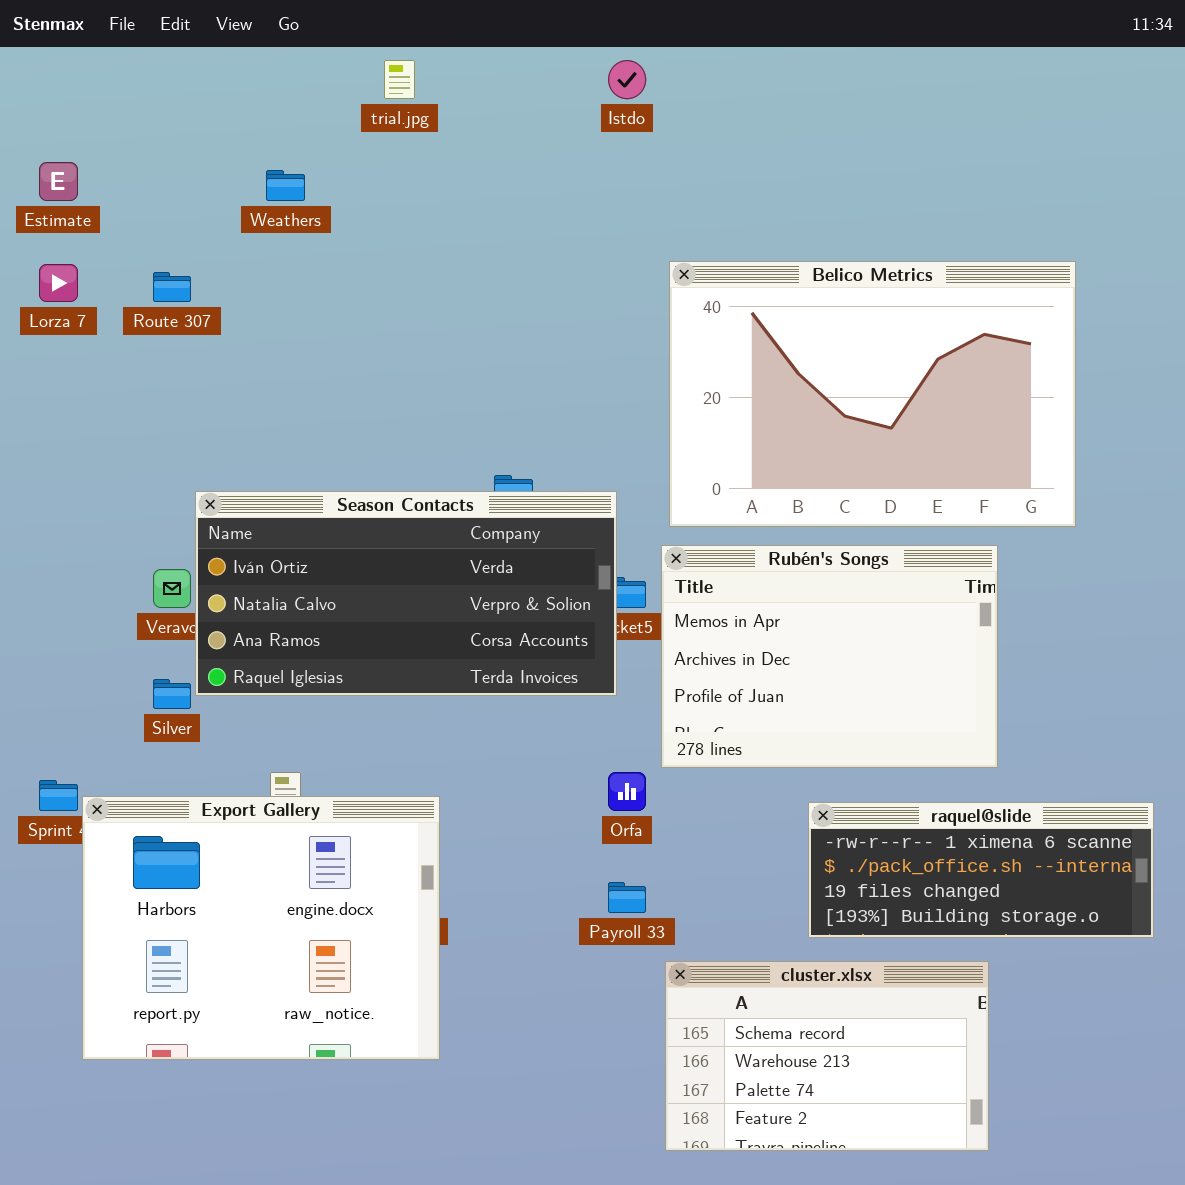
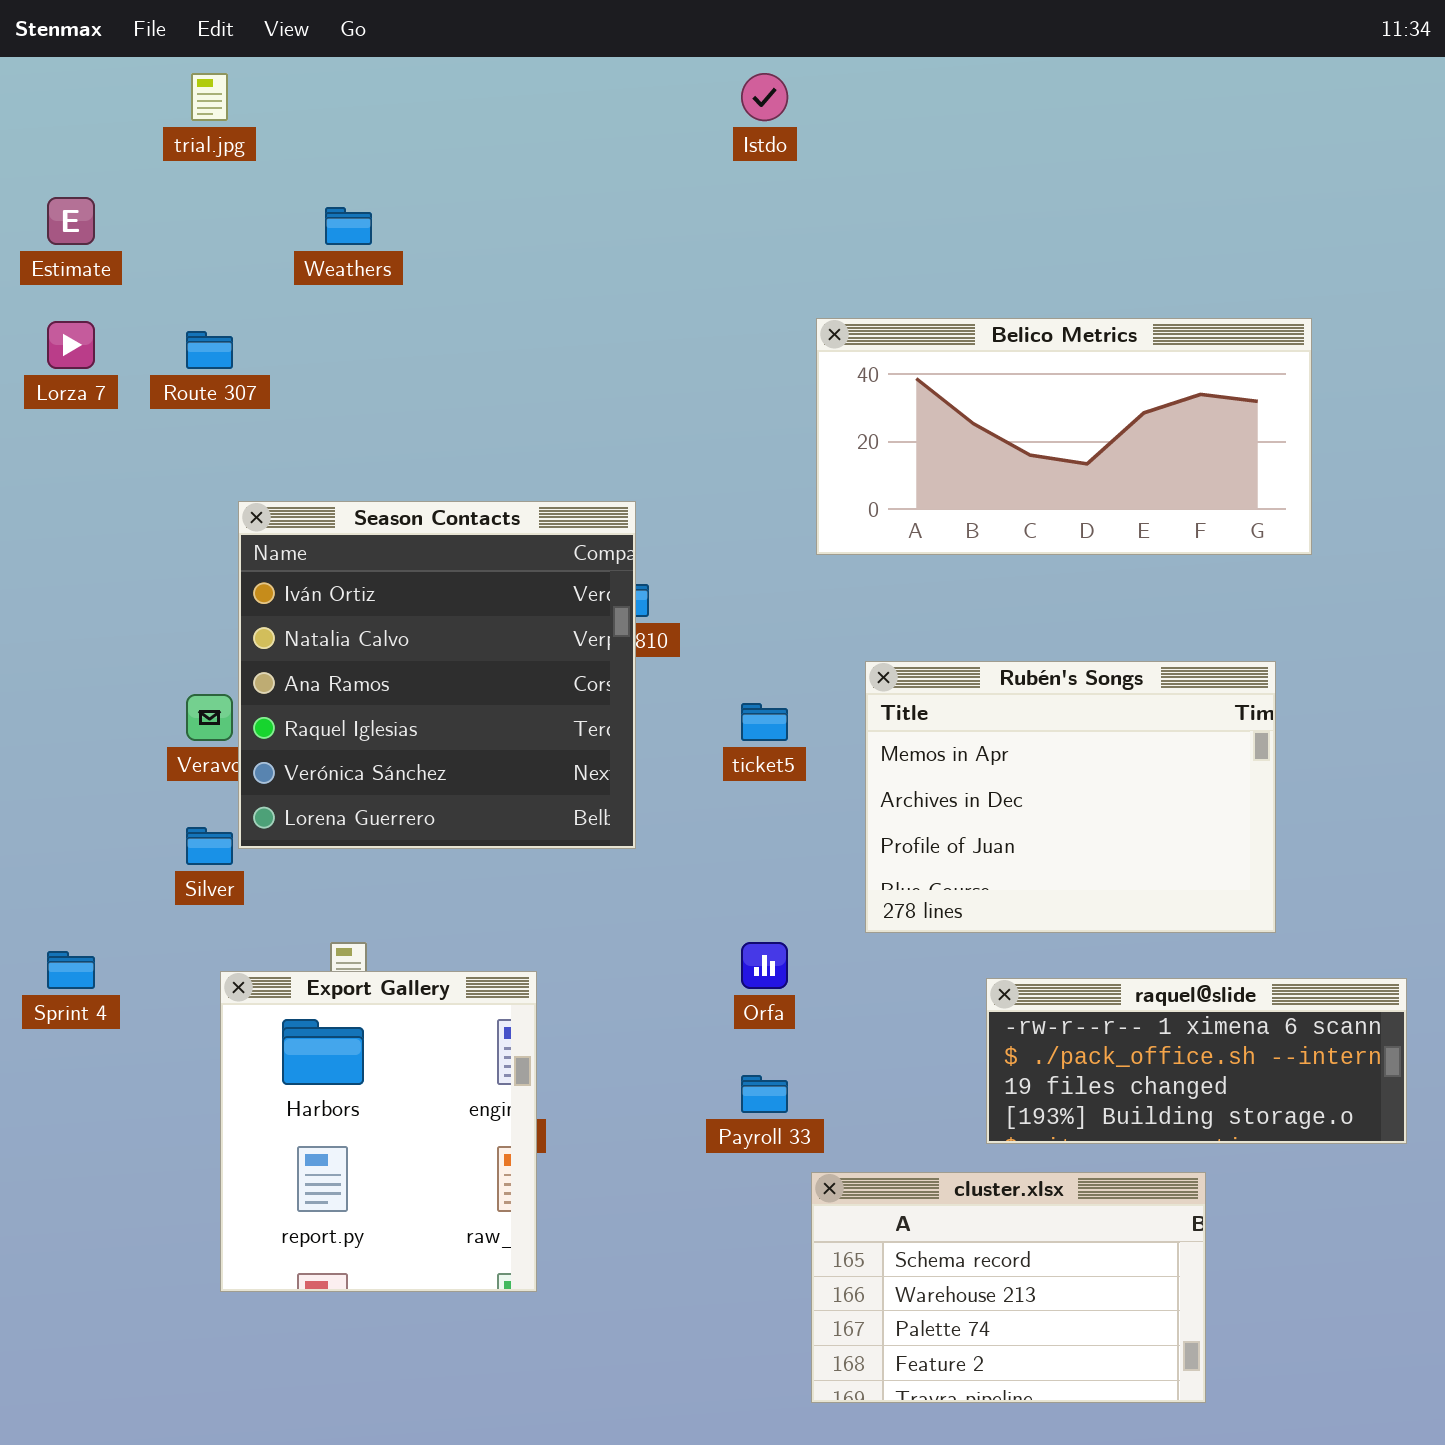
trial.jpg: [384,60,415,99] -> [191,73,228,121], moved
Belico Metrics: [669,261,1076,527] -> [816,318,1312,555], resized
Season Contacts: [195,491,617,696] -> [238,501,636,849], resized
Rubén's Songs: [661,545,998,768] -> [865,661,1276,933], moved
Export Gallery: [82,796,440,1060] -> [220,971,537,1292], resized

